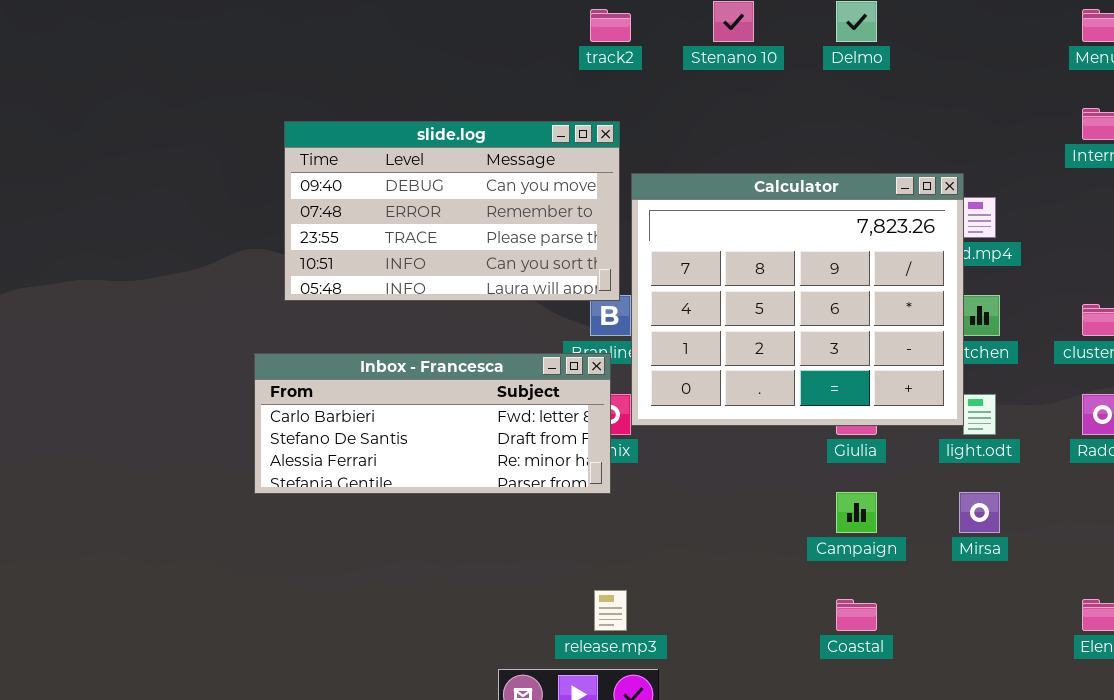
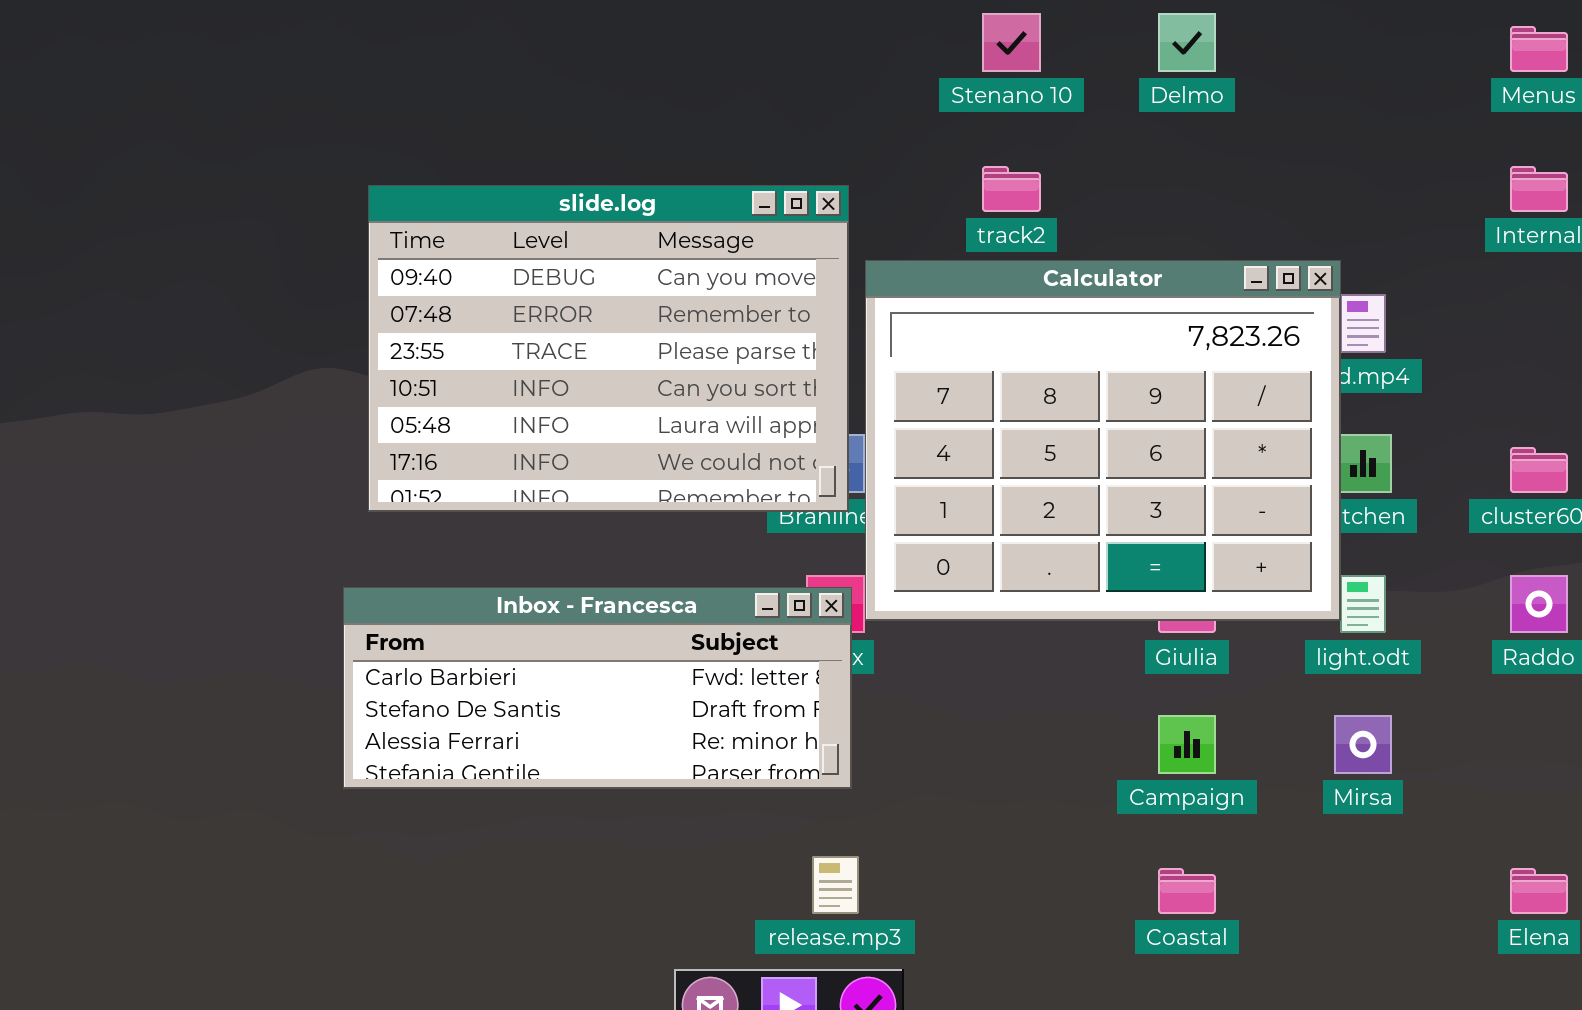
track2: [590,9,631,42] -> [982,166,1041,212], moved
slide.log: [284,121,620,301] -> [368,185,849,512], resized
Inbox - Francesca: [254,353,611,494] -> [343,587,852,789], moved

